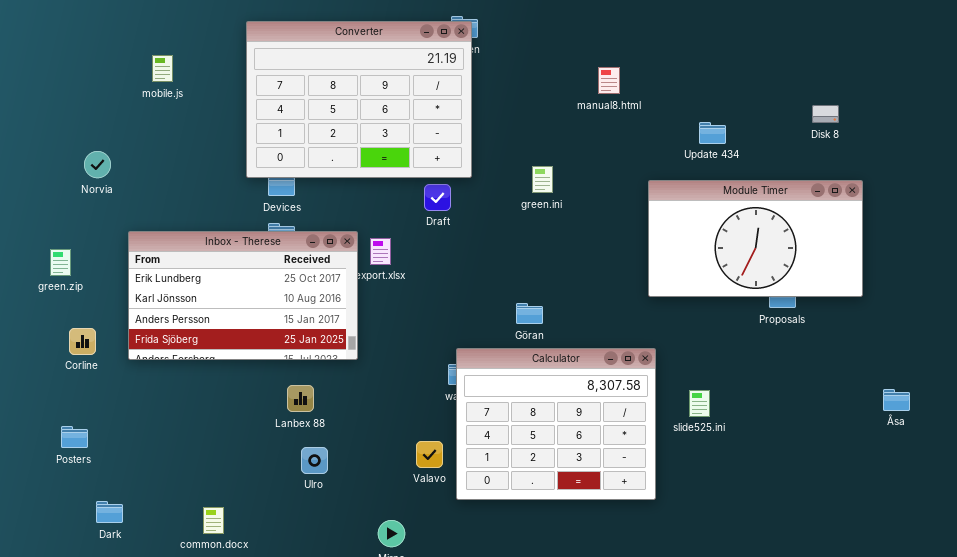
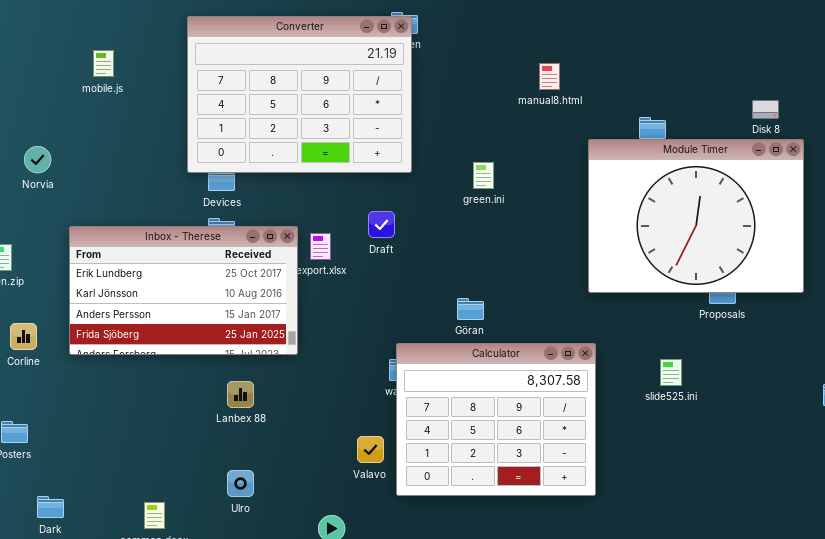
Module Timer: [648,180,863,297] -> [588,139,804,293], resized
Draft: [424,184,451,211] -> [368,211,395,238], moved
slide525.ini: [689,390,710,417] -> [660,359,682,386], moved
Ulro: [301,447,328,474] -> [227,470,254,497], moved

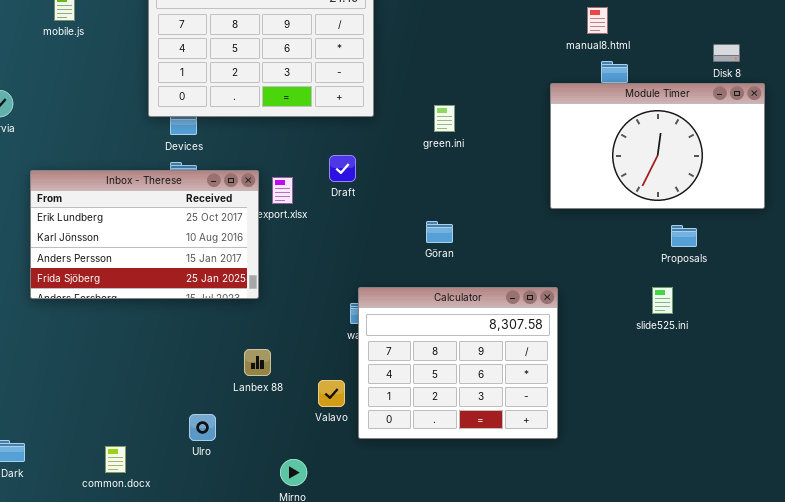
manual8.html: [539,63,560,90] -> [587,7,608,34], moved
Module Timer: [588,139,804,293] -> [550,83,765,209], resized
Göran: [457,298,484,320] -> [426,221,453,243], moved
slide525.ini: [660,359,682,386] -> [652,287,673,314], moved
Lanbex 88: [227,381,254,408] -> [244,349,271,376], moved

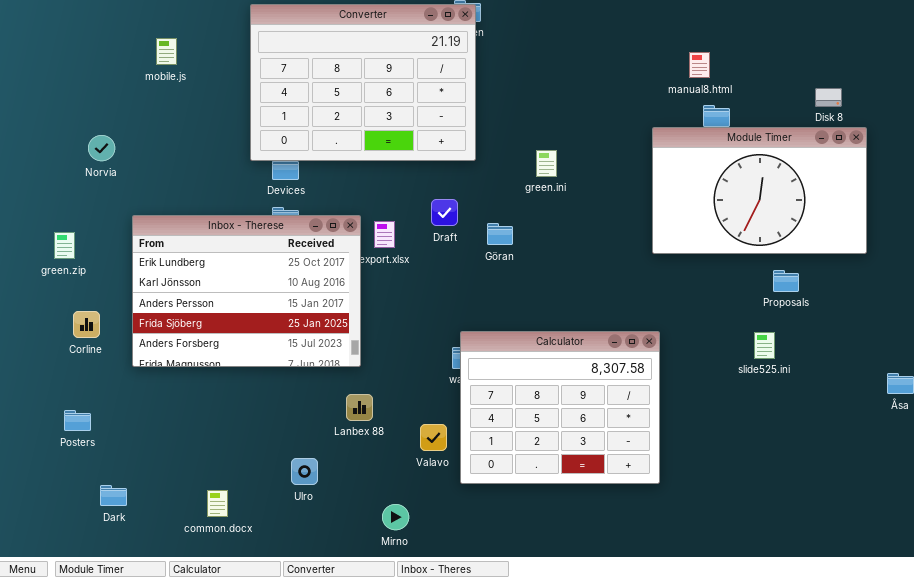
Inbox - Therese: [30,170,259,299] -> [132,215,361,367], resized
Göran: [426,221,453,243] -> [487,223,513,245], moved

